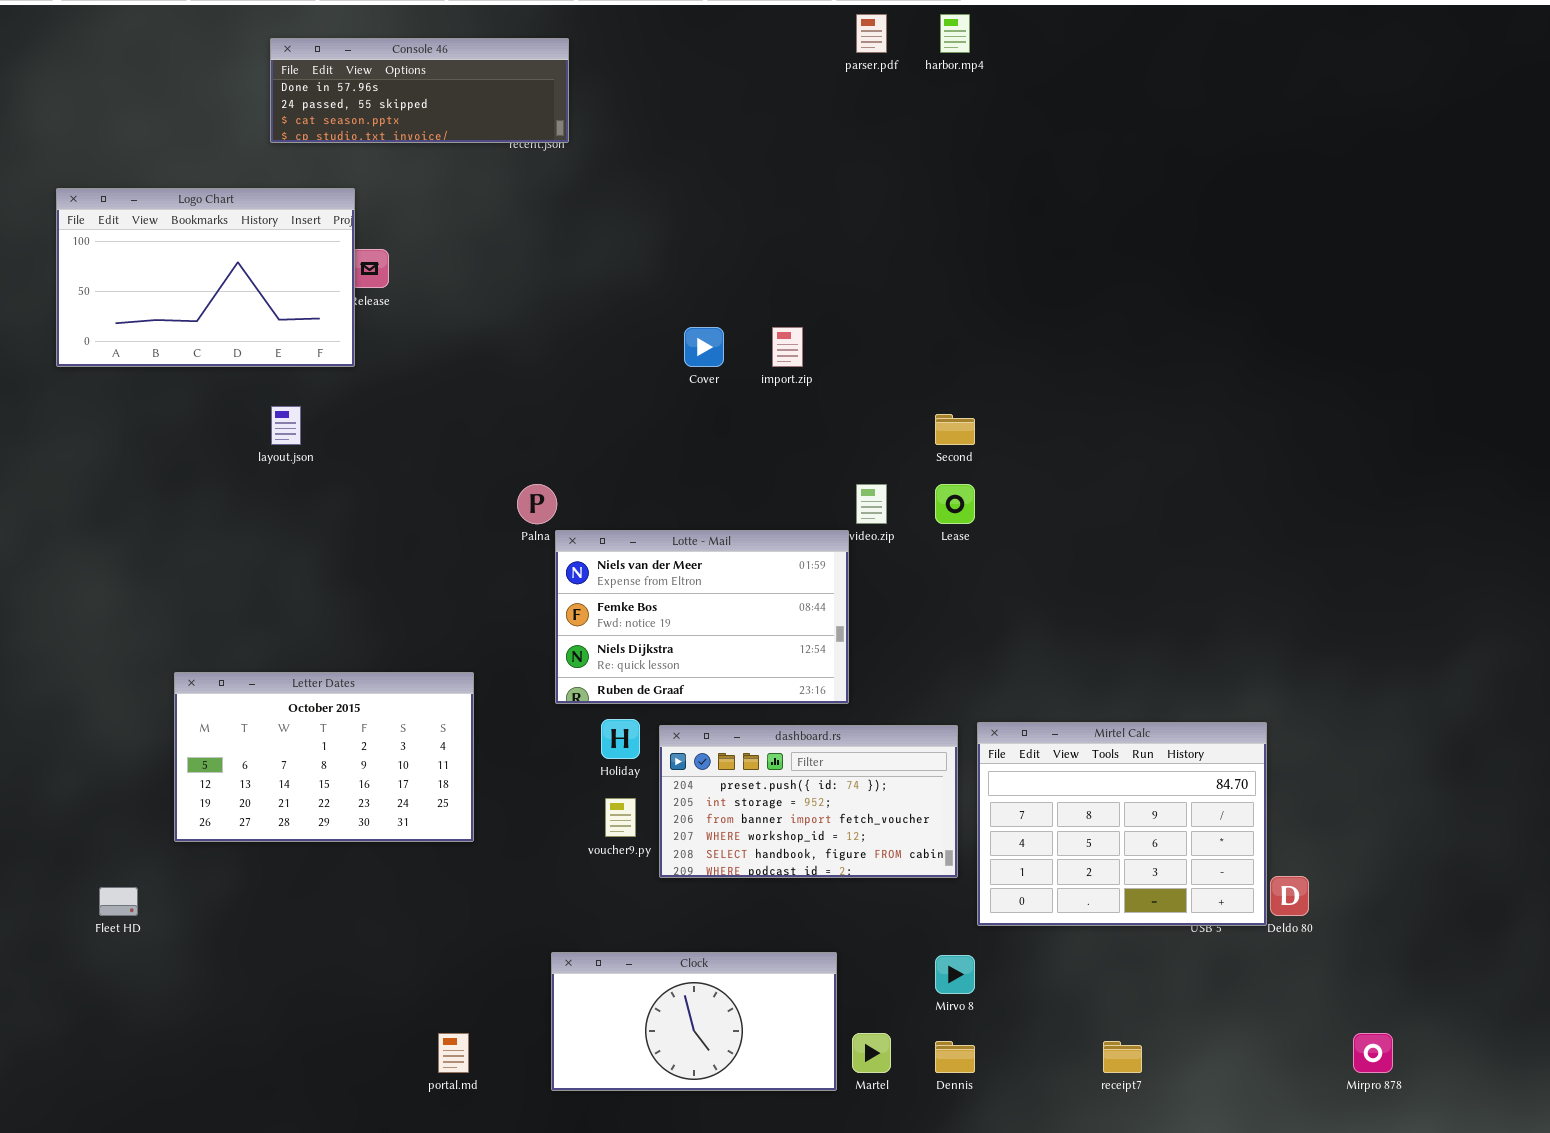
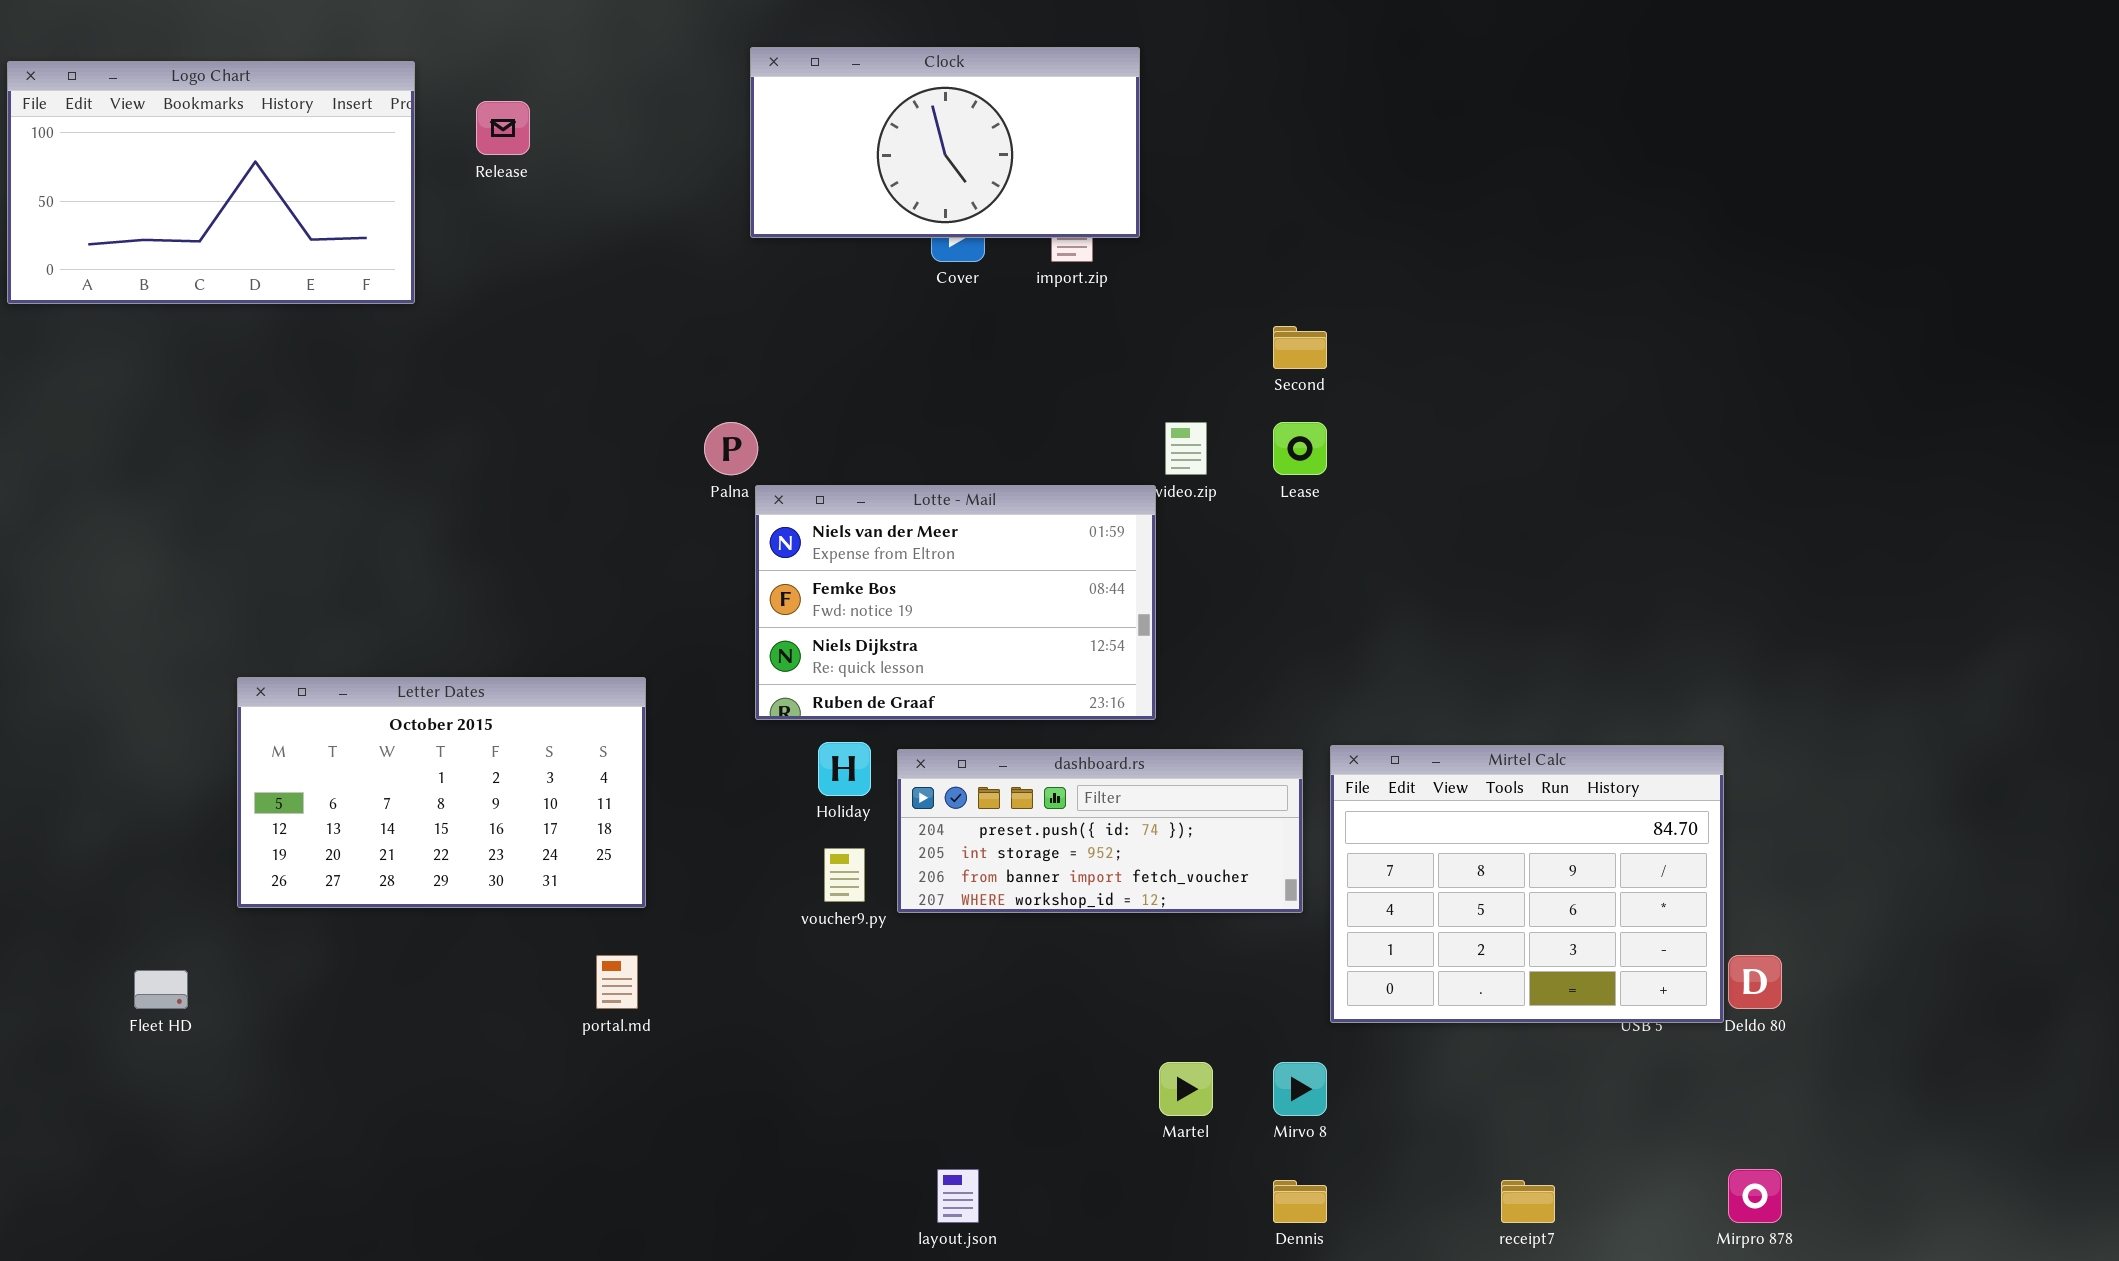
Logo Chart: [56,188,355,367] -> [7,61,415,304], moved
layout.json: [271,406,301,445] -> [937,1169,979,1223], moved
dashboard.rs: [659,725,958,878] -> [897,749,1303,913], resized
Clock: [551,952,837,1091] -> [750,47,1140,238], moved
portal.md: [438,1033,469,1073] -> [596,955,638,1009], moved
Martel: [852,1033,891,1073] -> [1159,1062,1213,1116], moved
Mirpro 878: [1353,1033,1393,1073] -> [1728,1169,1782,1223], moved

